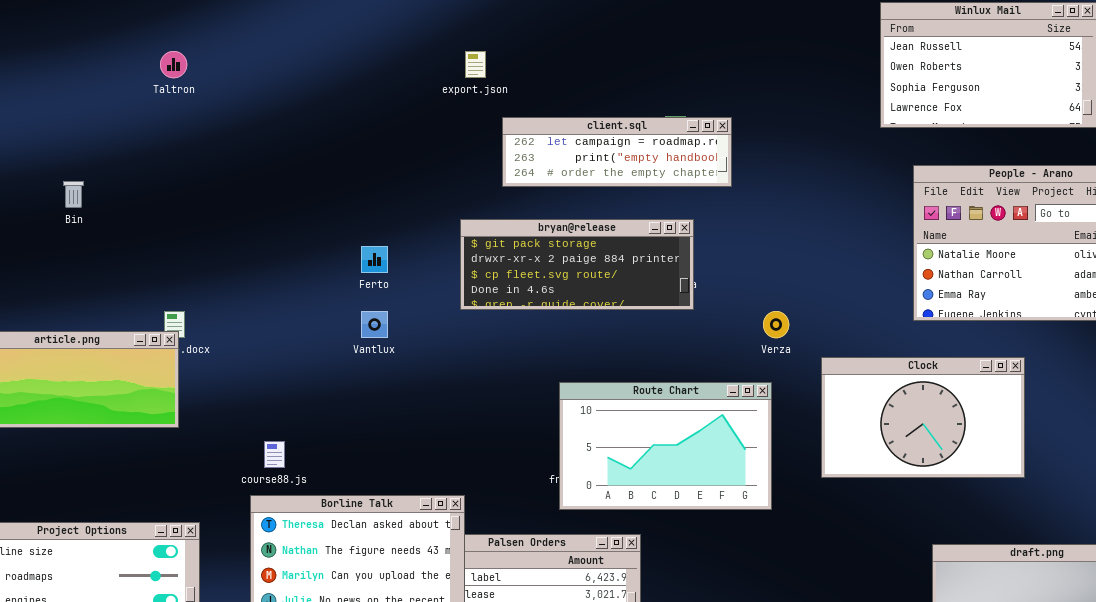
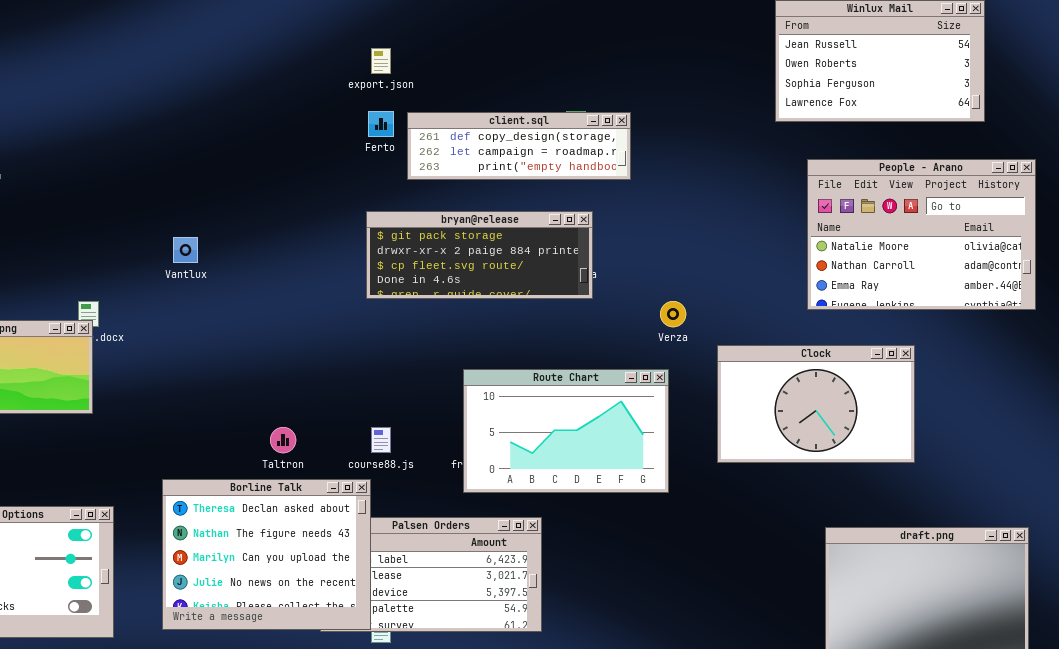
Taltron: [160,51,187,78] -> [270,427,296,453], moved
client.sql: [502,117,732,187] -> [407,112,631,180], scrolled up 1 row
Ferto: [361,246,388,273] -> [368,111,394,137], moved
Vantlux: [361,311,388,338] -> [173,237,198,263], moved
course88.js: [264,441,285,468] -> [371,427,391,453], moved

